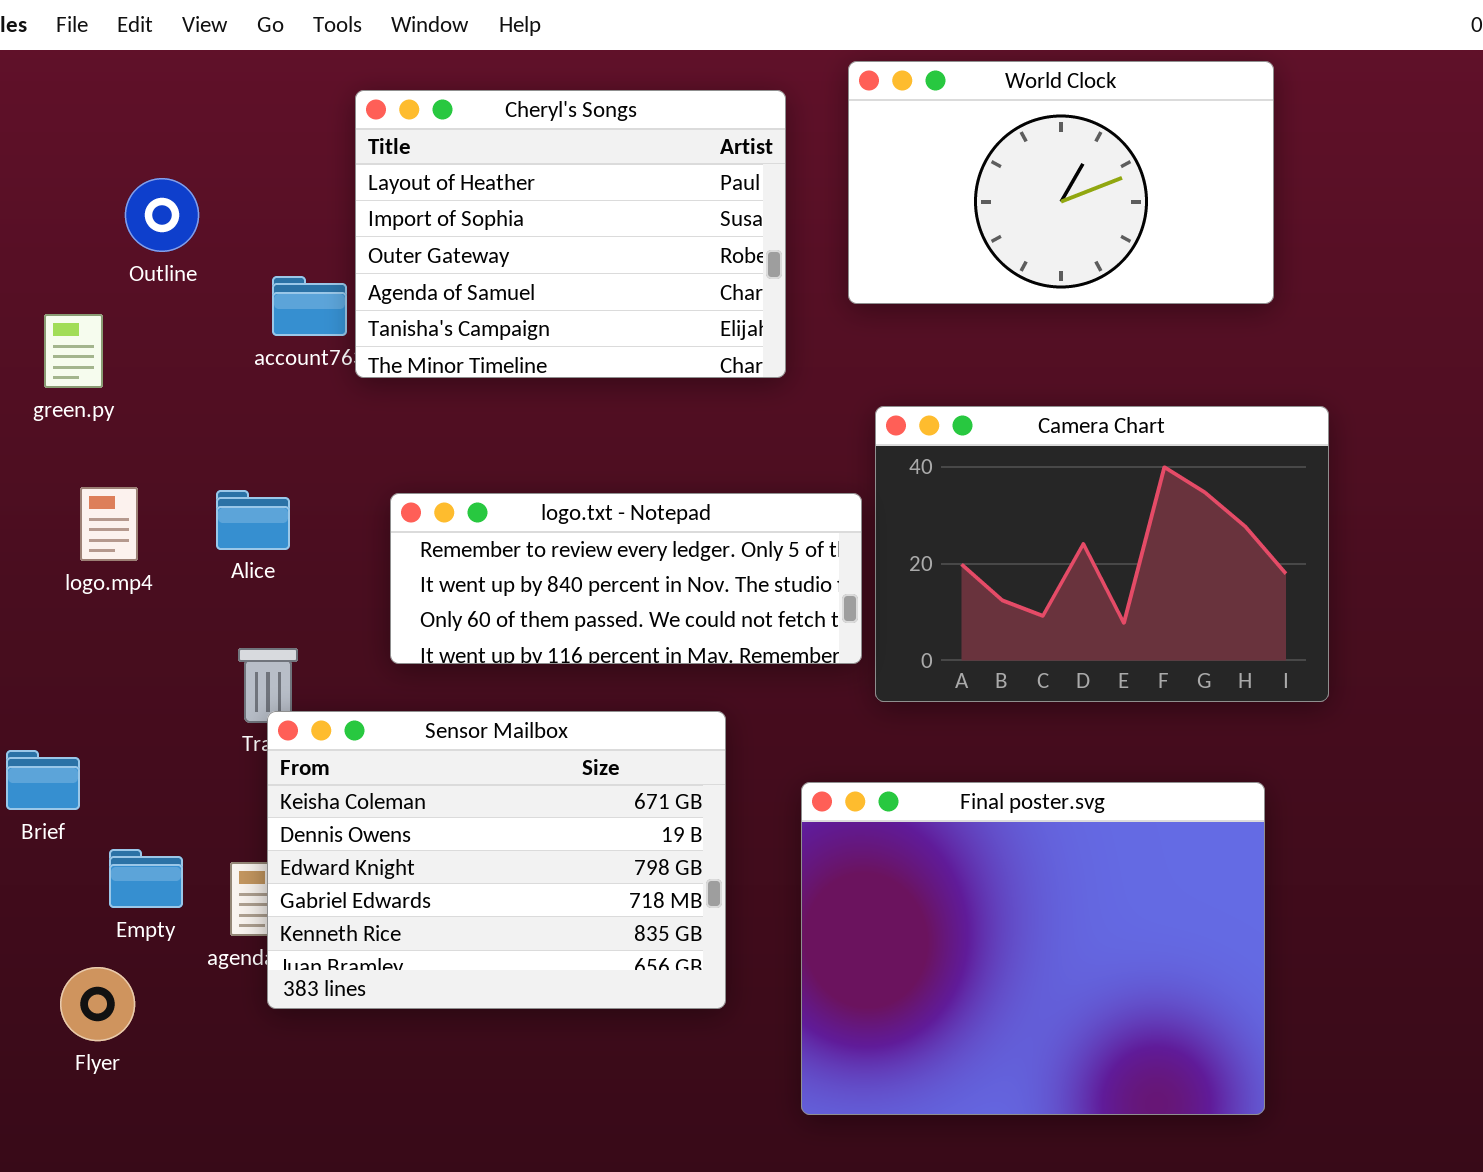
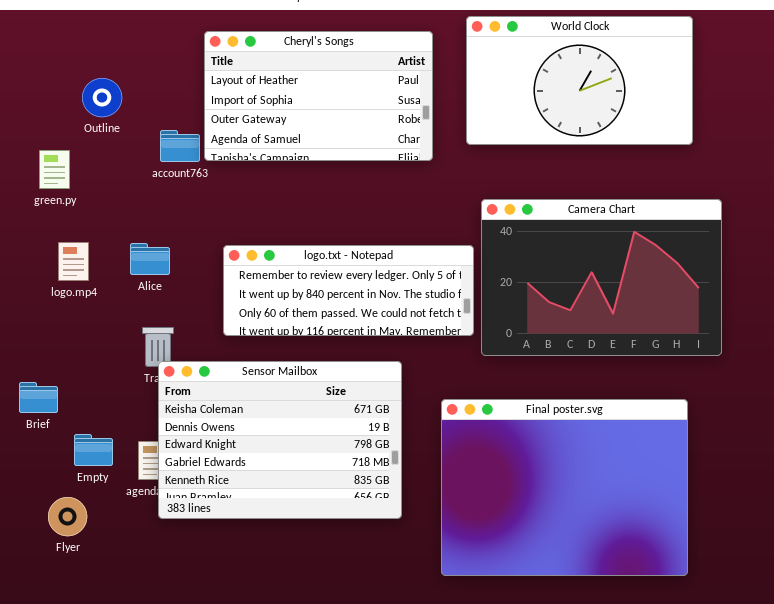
Cheryl's Songs: [355,90,786,378] -> [204,31,433,161], resized

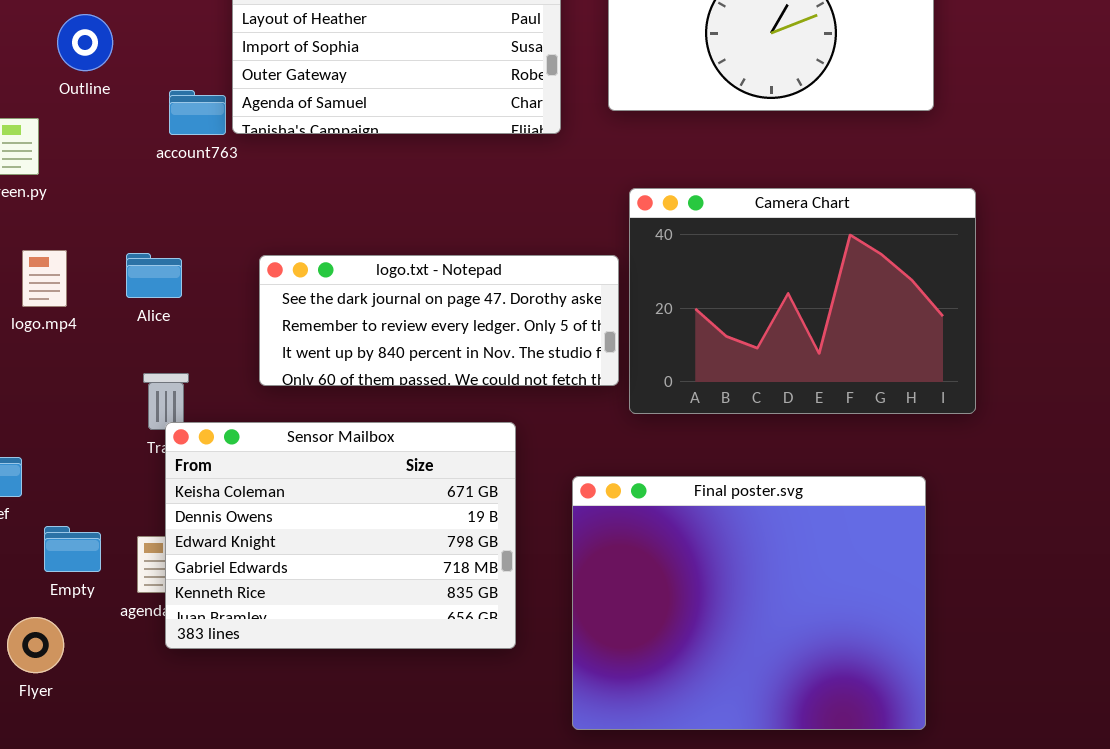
logo.txt - Notepad: [223,245,474,336] -> [259,255,619,386], scrolled up 1 row

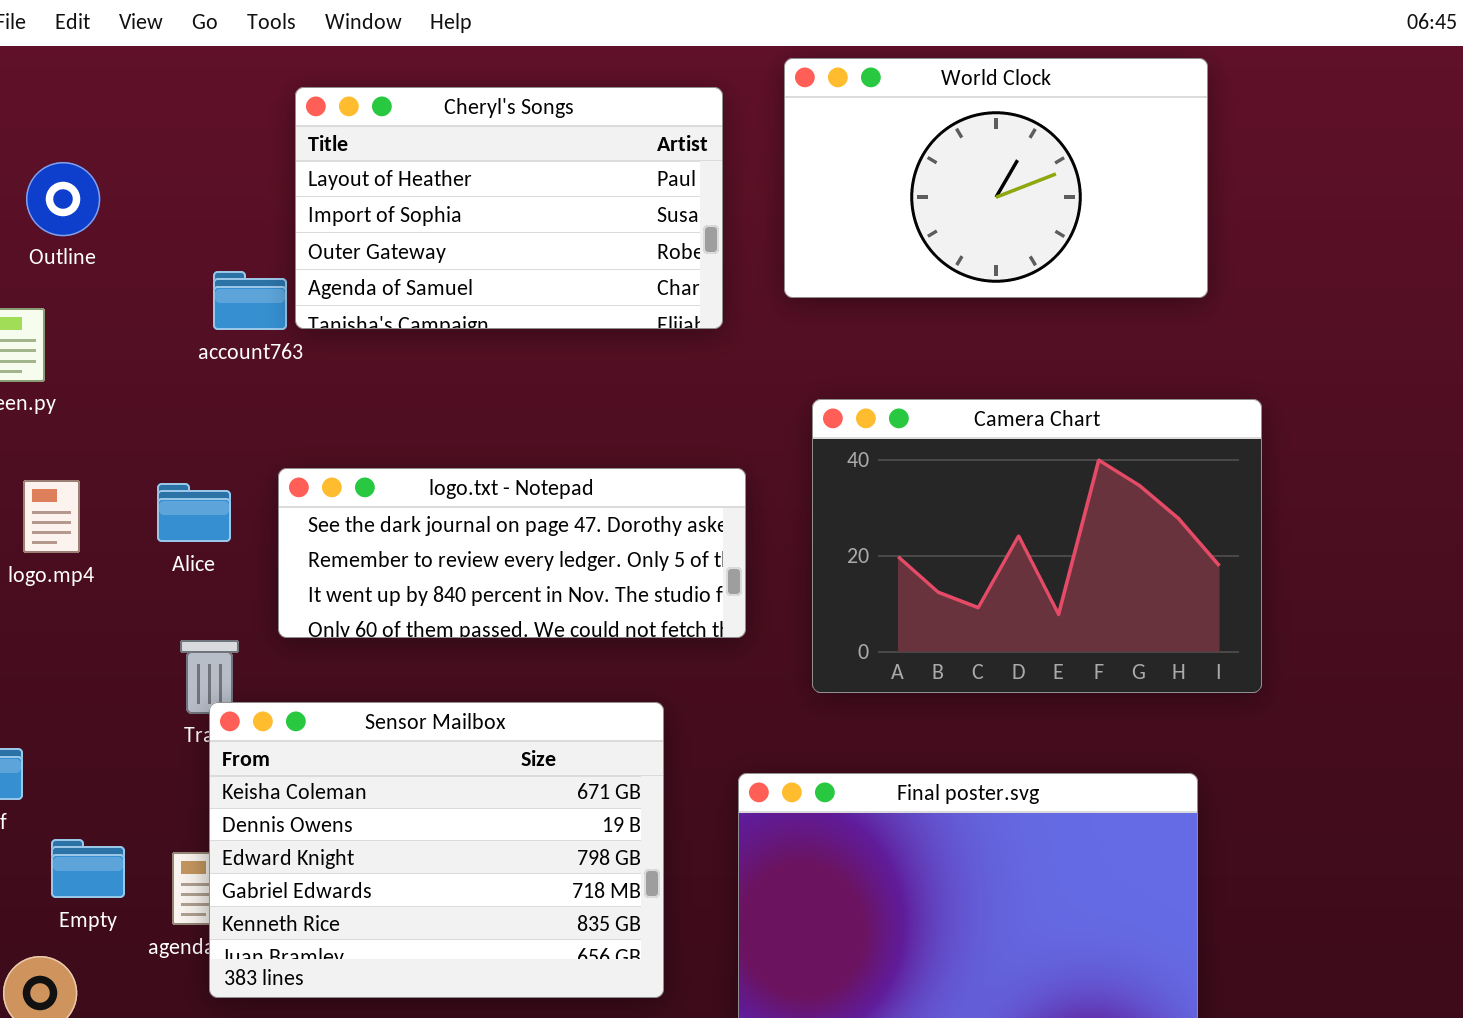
Outline: [57,14,113,71] -> [26,162,100,236], moved
logo.txt - Notepad: [259,255,619,386] -> [278,468,746,638], moved

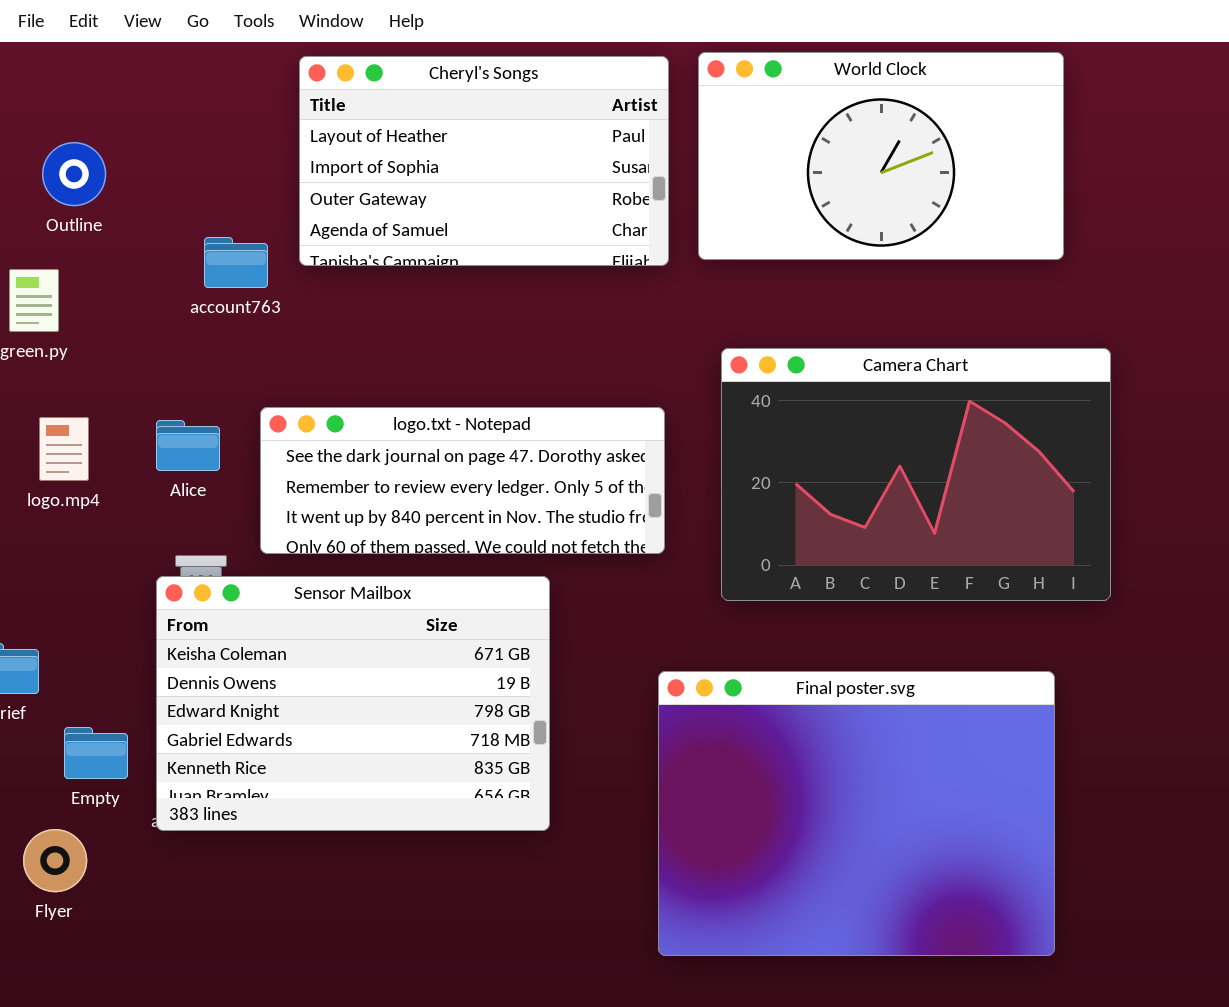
Cheryl's Songs: [295,87,723,329] -> [299,56,669,266], moved
Sensor Mailbox: [209,702,664,998] -> [156,576,550,831], moved

